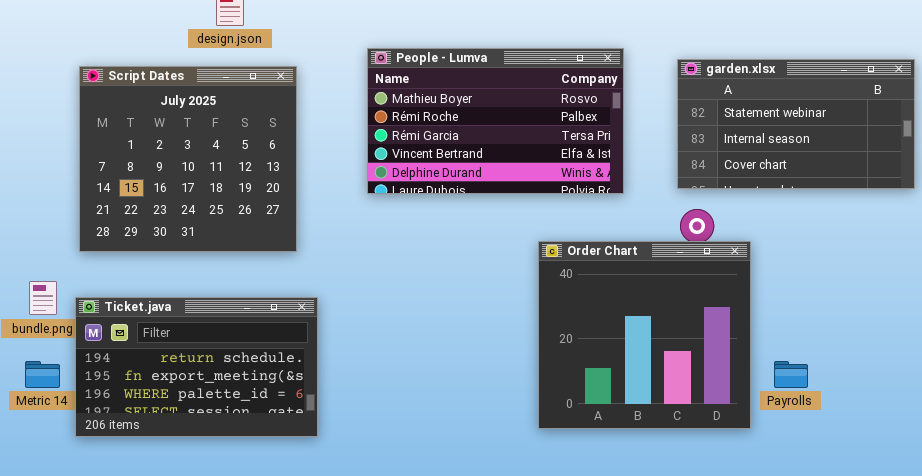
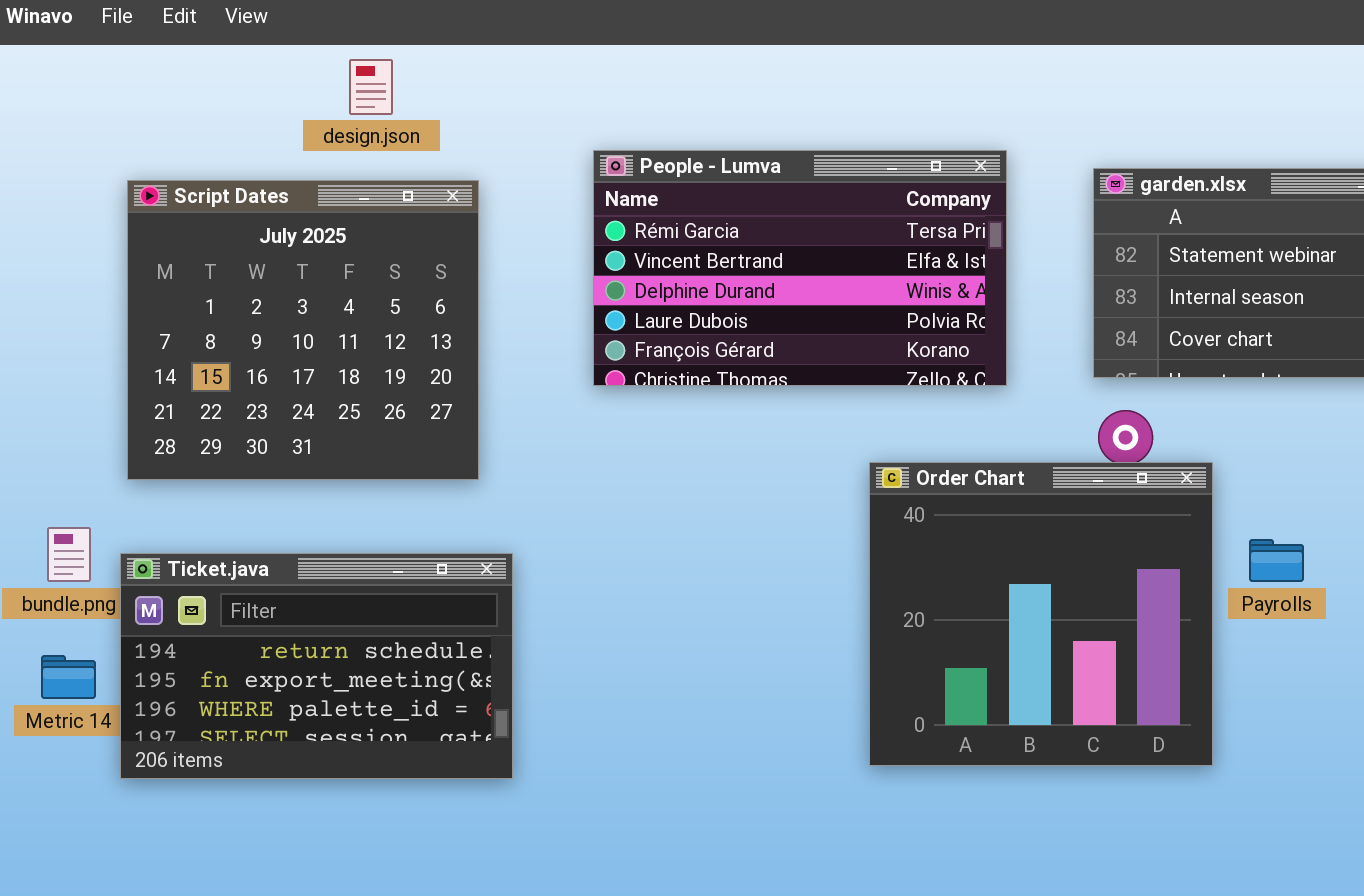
People - Lumva: [367,48,624,194] -> [593,150,1007,386], scrolled down 2 rows
Payrolls: [774,361,808,388] -> [1249,539,1304,582], moved

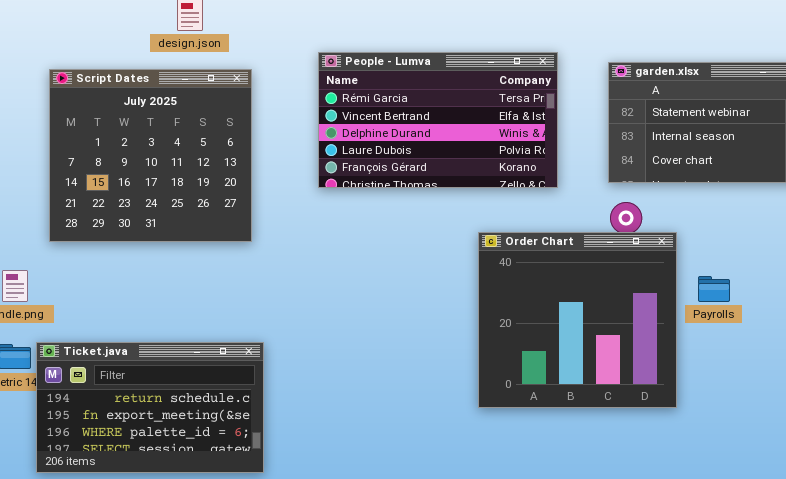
Ticket.java: [120,553,513,779] -> [36,342,264,473], moved

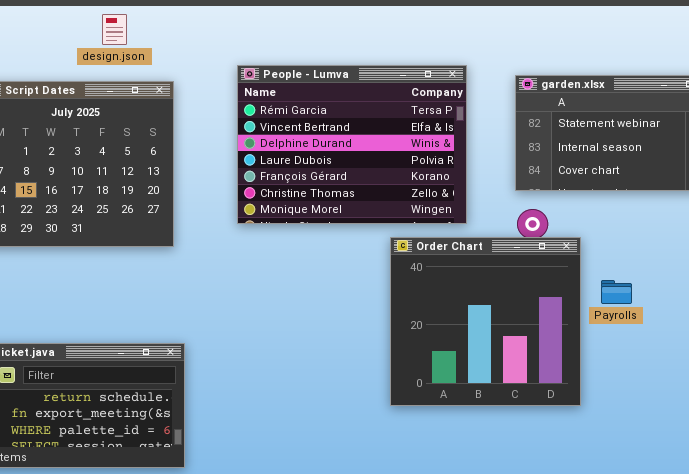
People - Lumva: [318,52,558,188] -> [237,65,467,224], resized

